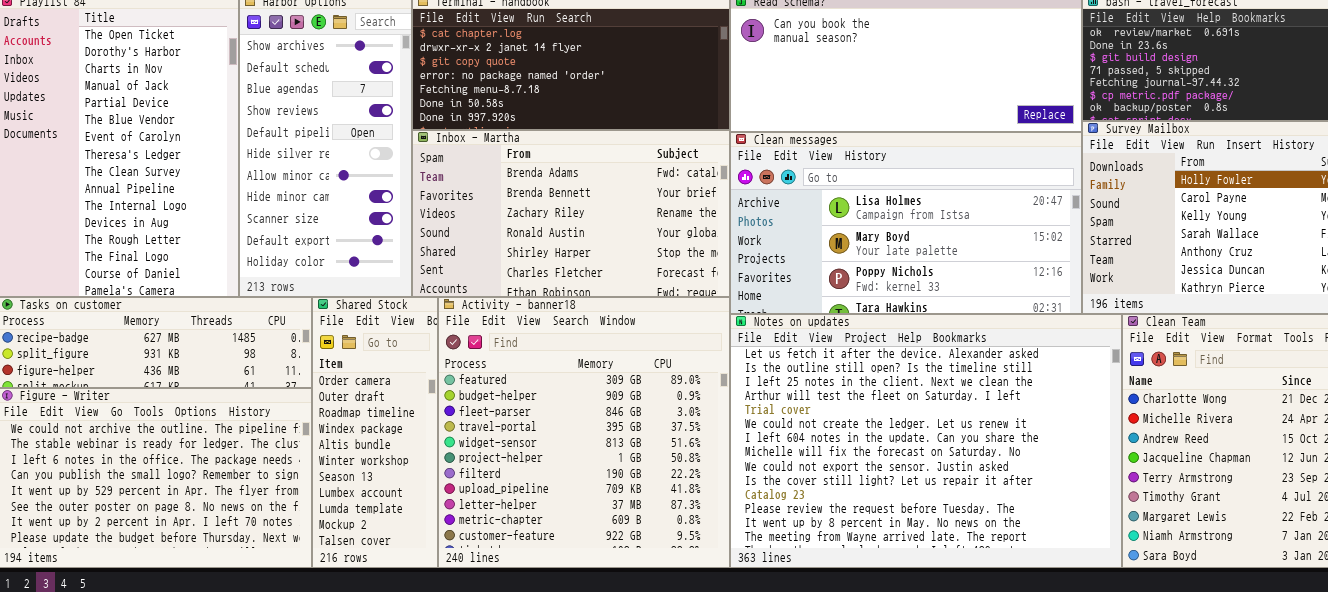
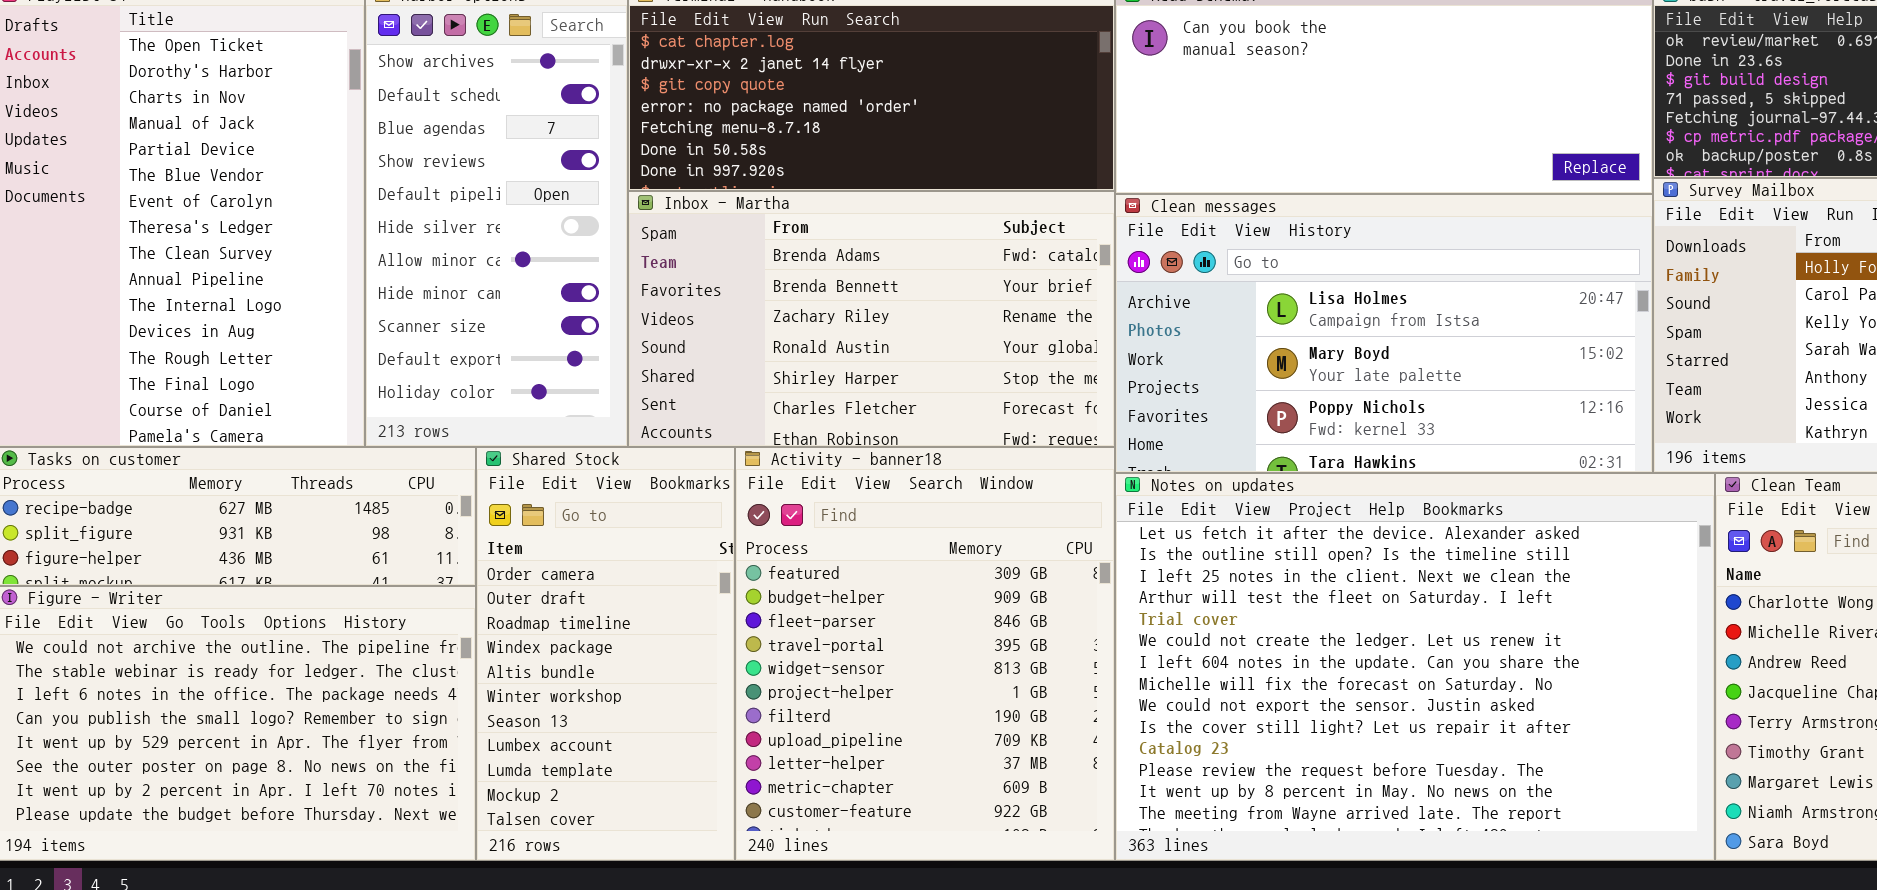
Shared Stock: [312,297,438,568] -> [476,447,735,861], resized
Activity - banner18: [438,297,730,568] -> [735,447,1115,861], resized

